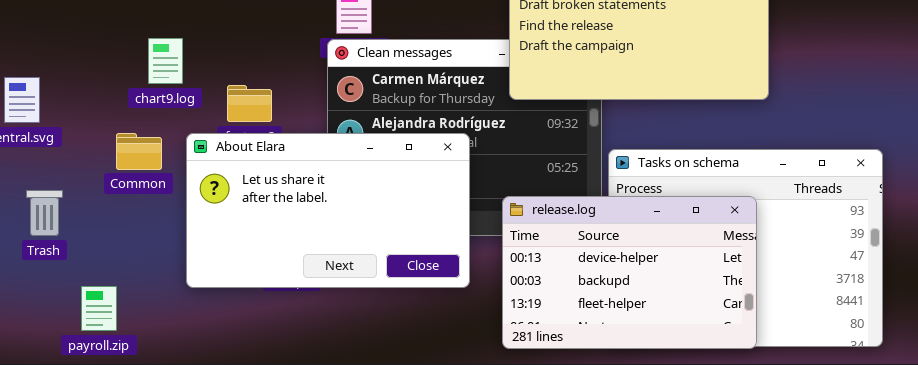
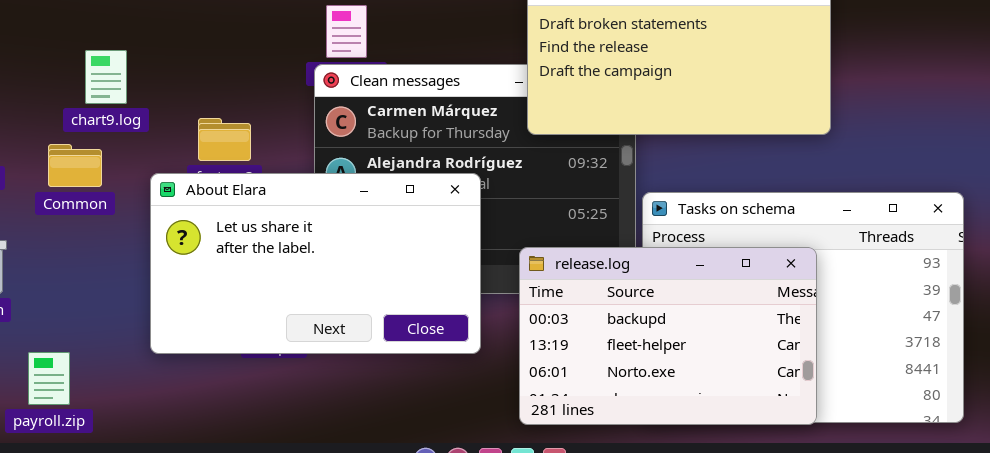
chart9.log: [148,38,183,84] -> [85,50,127,104], moved
Common: [116,133,162,170] -> [48,144,102,187], moved
release.log: [502,196,757,349] -> [519,247,817,425], scrolled down 1 row

